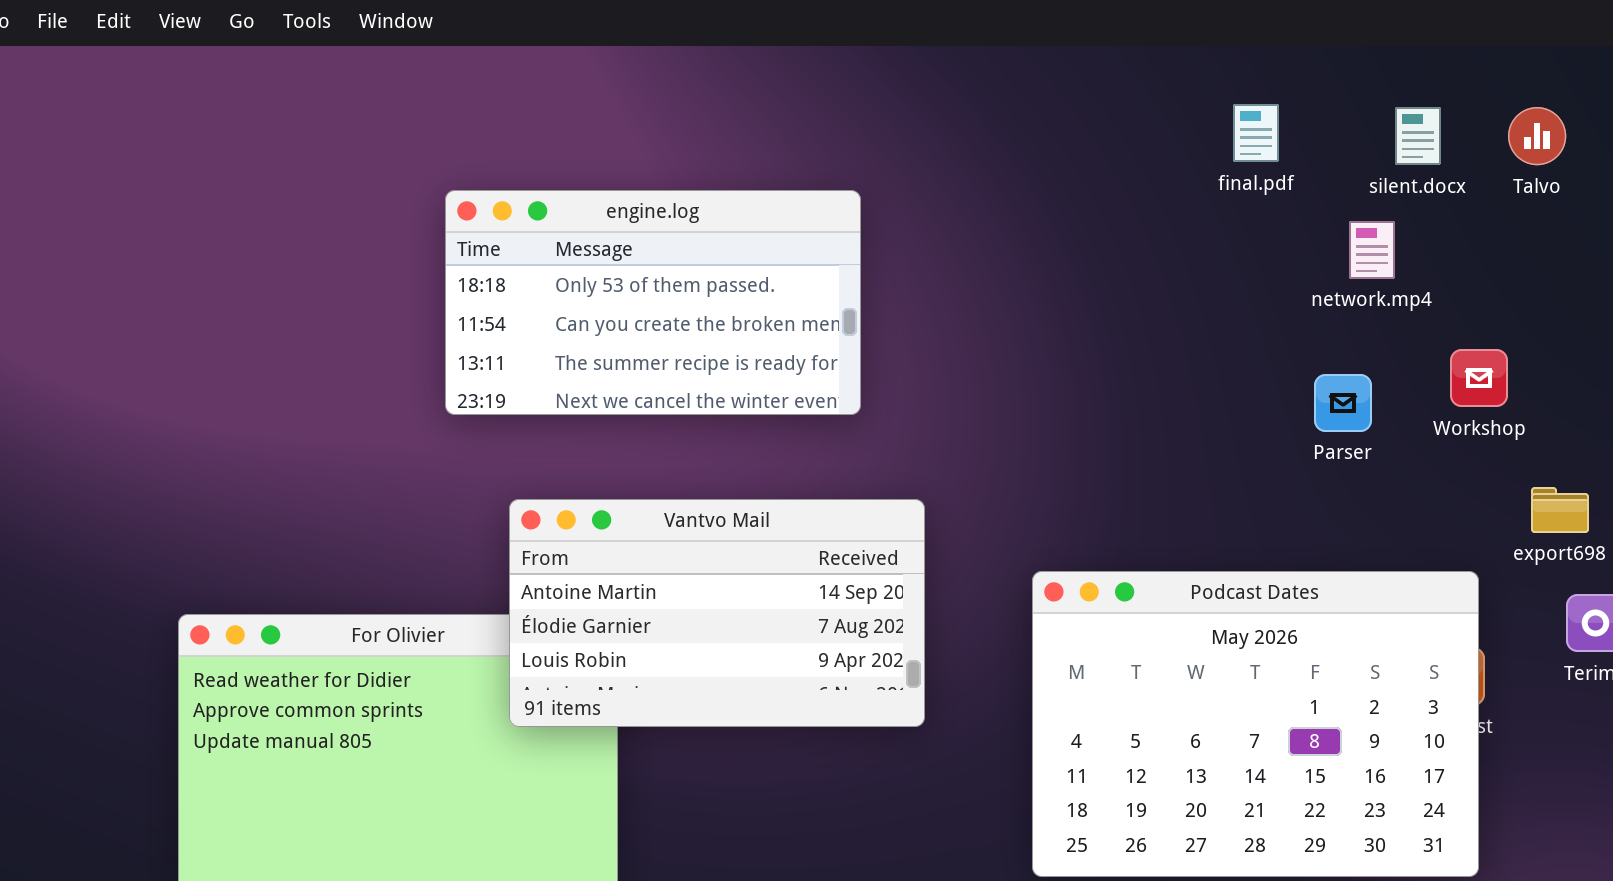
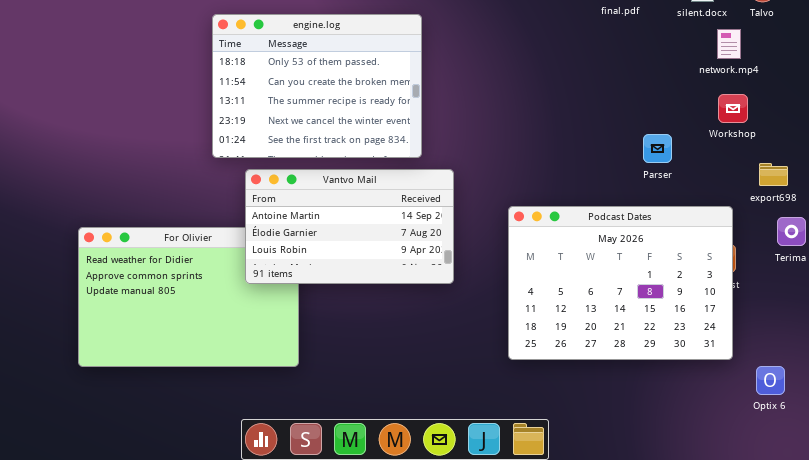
engine.log: [445,190,861,415] -> [212,14,422,158], resized
network.mp4: [1349,221,1395,279] -> [717,29,741,59], moved
Parser: [1314,374,1372,432] -> [643,134,672,163], moved

